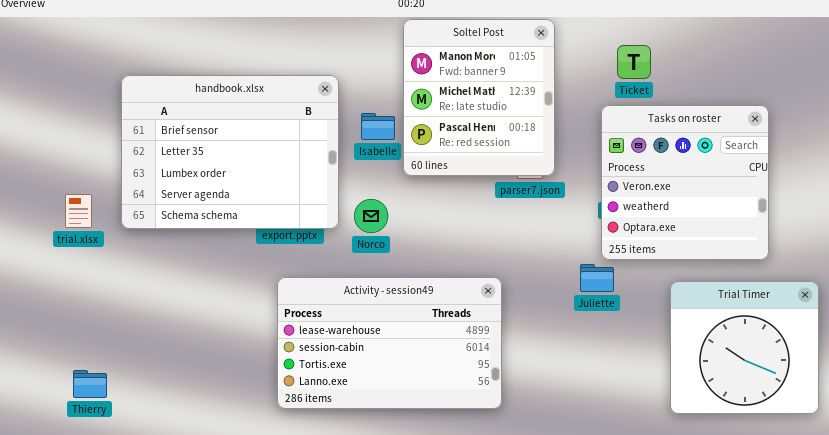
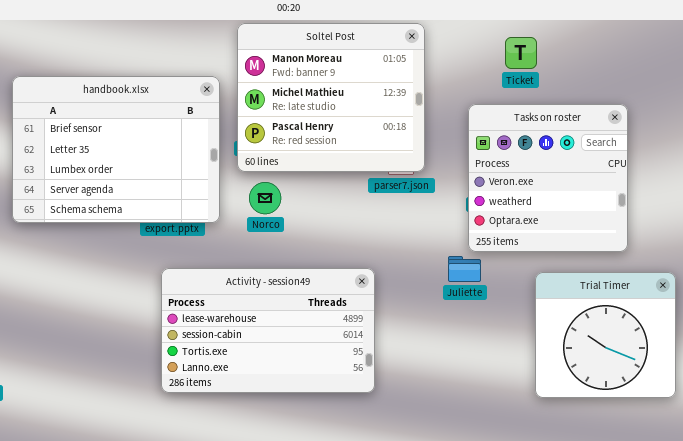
Soltel Post: [403,19,555,176] -> [237,23,425,172], resized
Ticket: [617,45,651,79] -> [505,37,537,69], moved
Norco: [354,199,388,233] -> [249,182,281,214], moved

